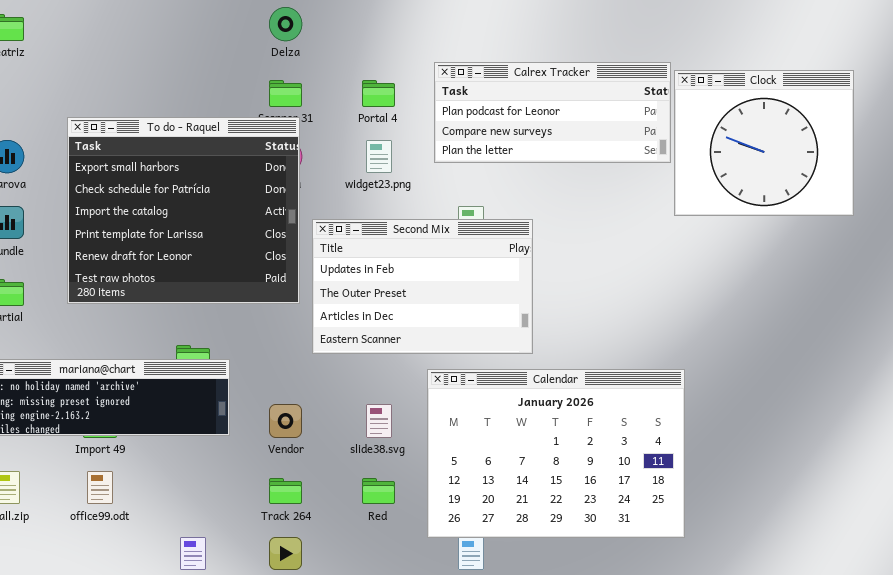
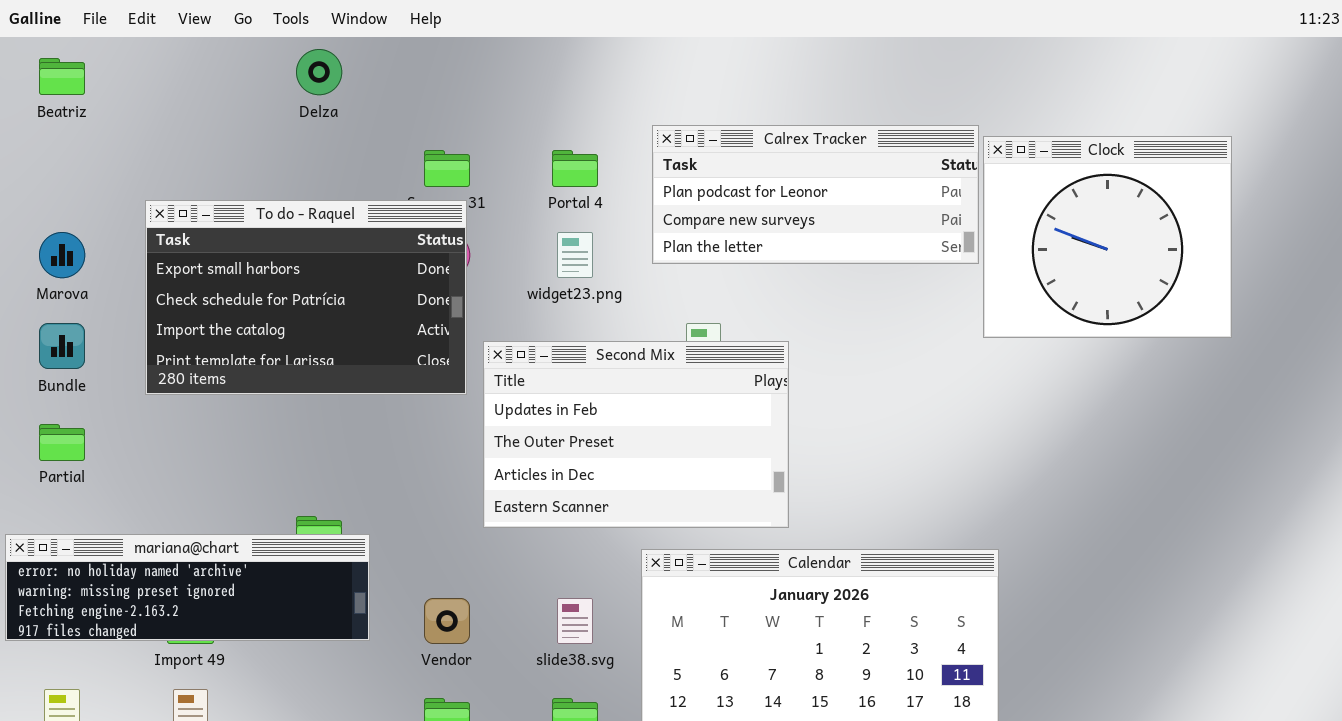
Delza: [269,7,302,41] -> [296,49,342,95], moved
To do - Raquel: [67,117,300,304] -> [145,200,467,395], resized

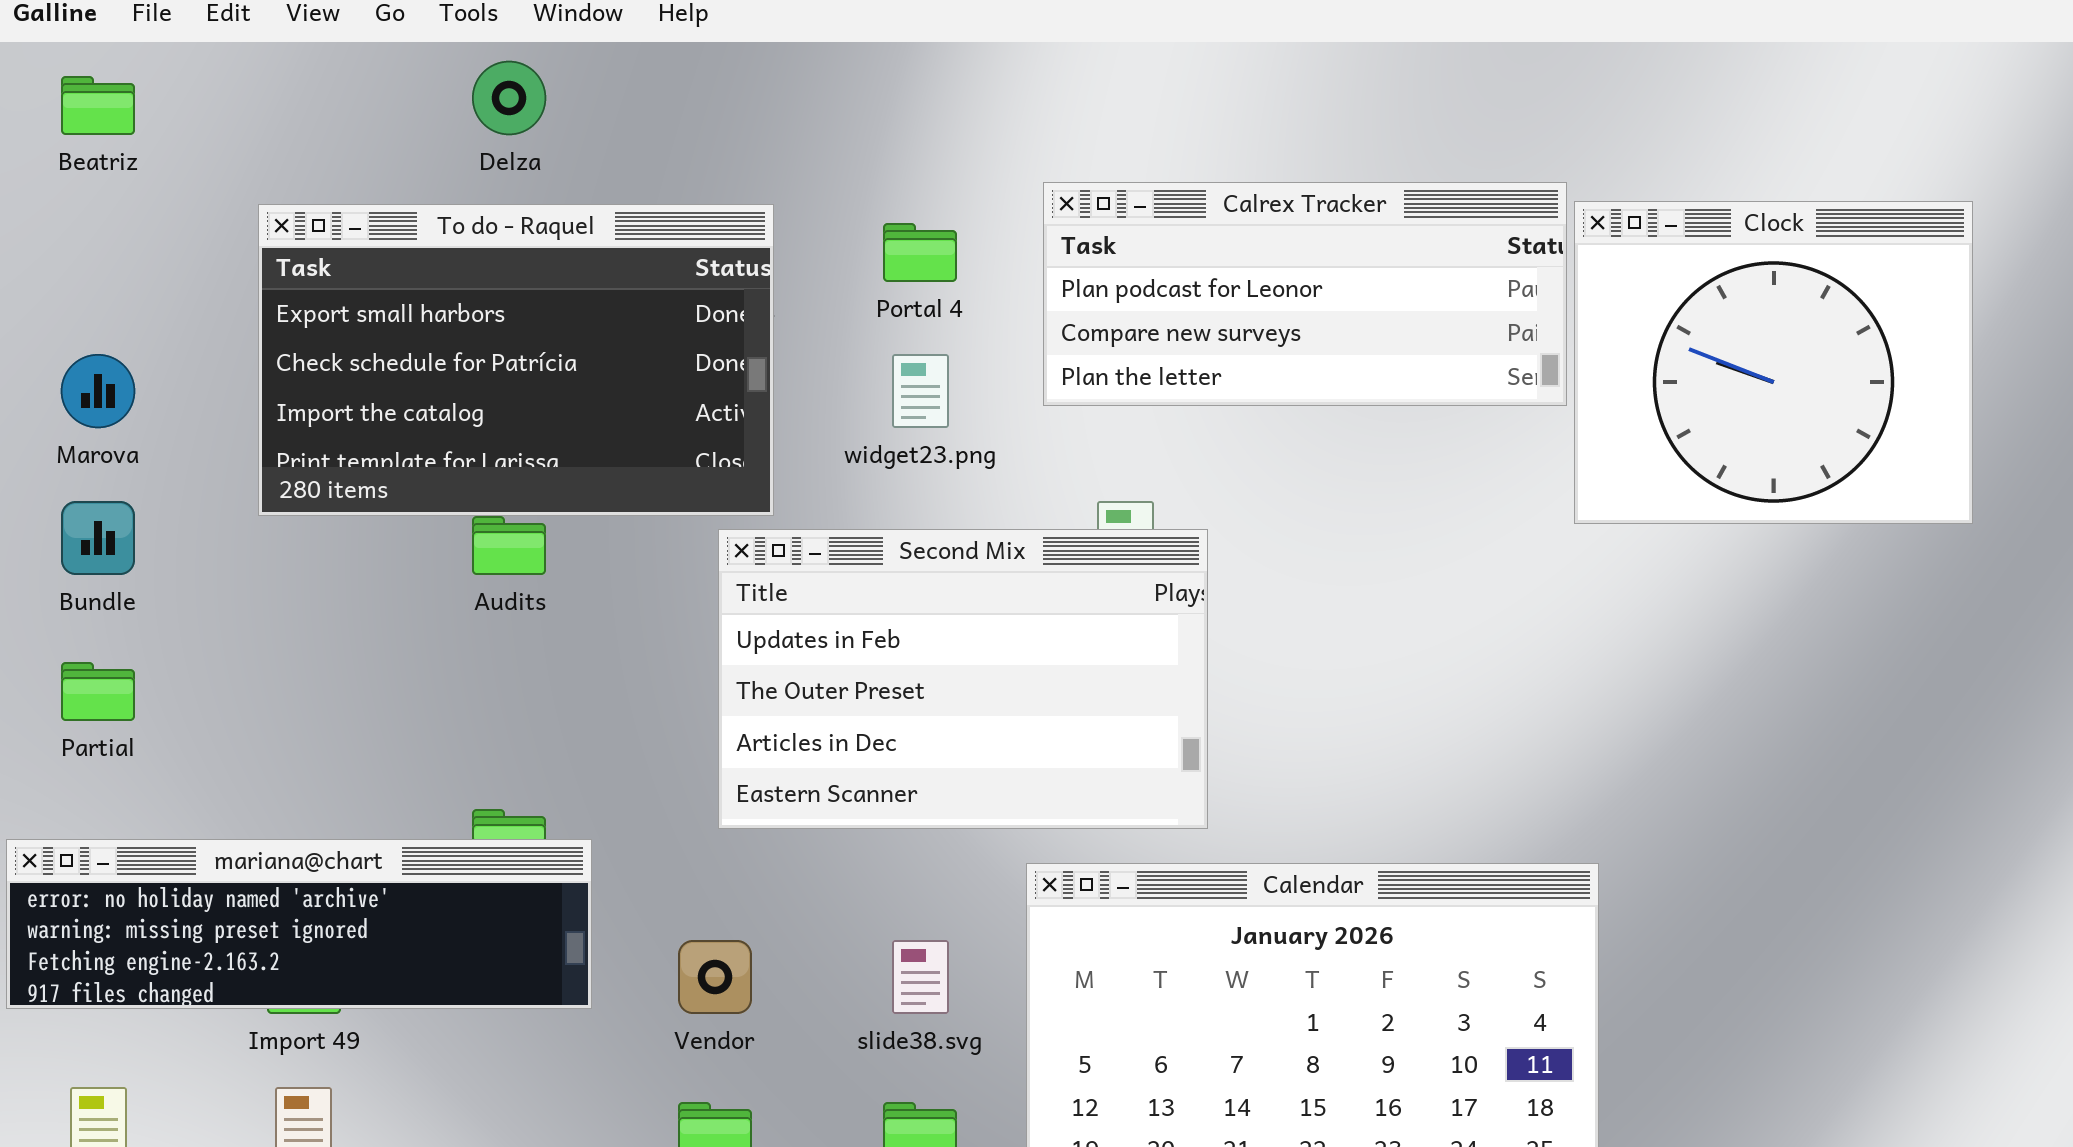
To do - Raquel: [145,200,467,395] -> [258,204,774,516], moved
Second Mix: [483,341,789,528] -> [718,529,1208,829], moved

